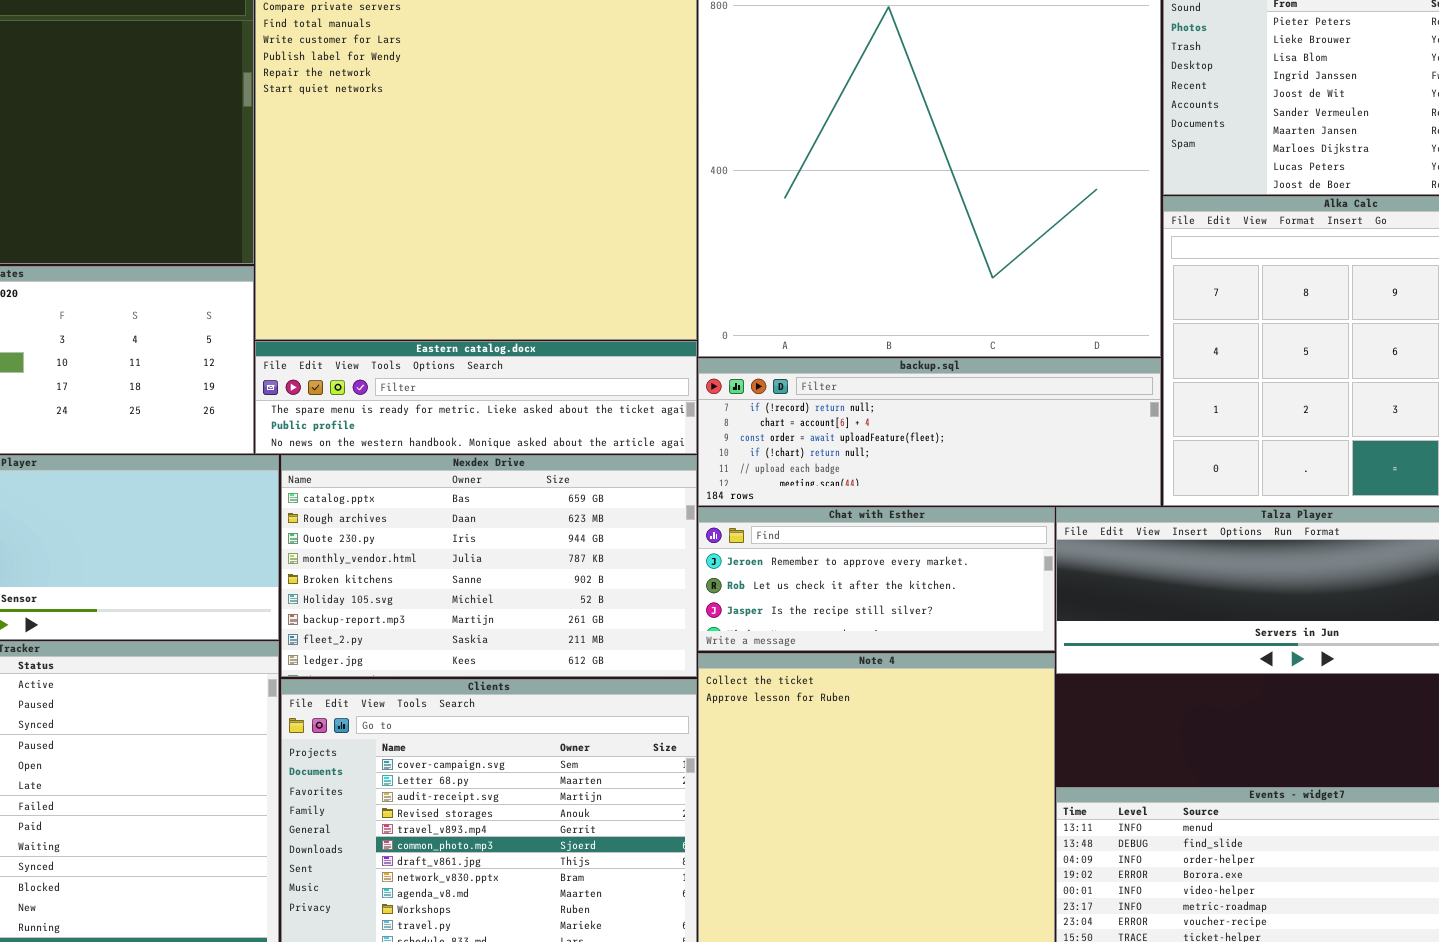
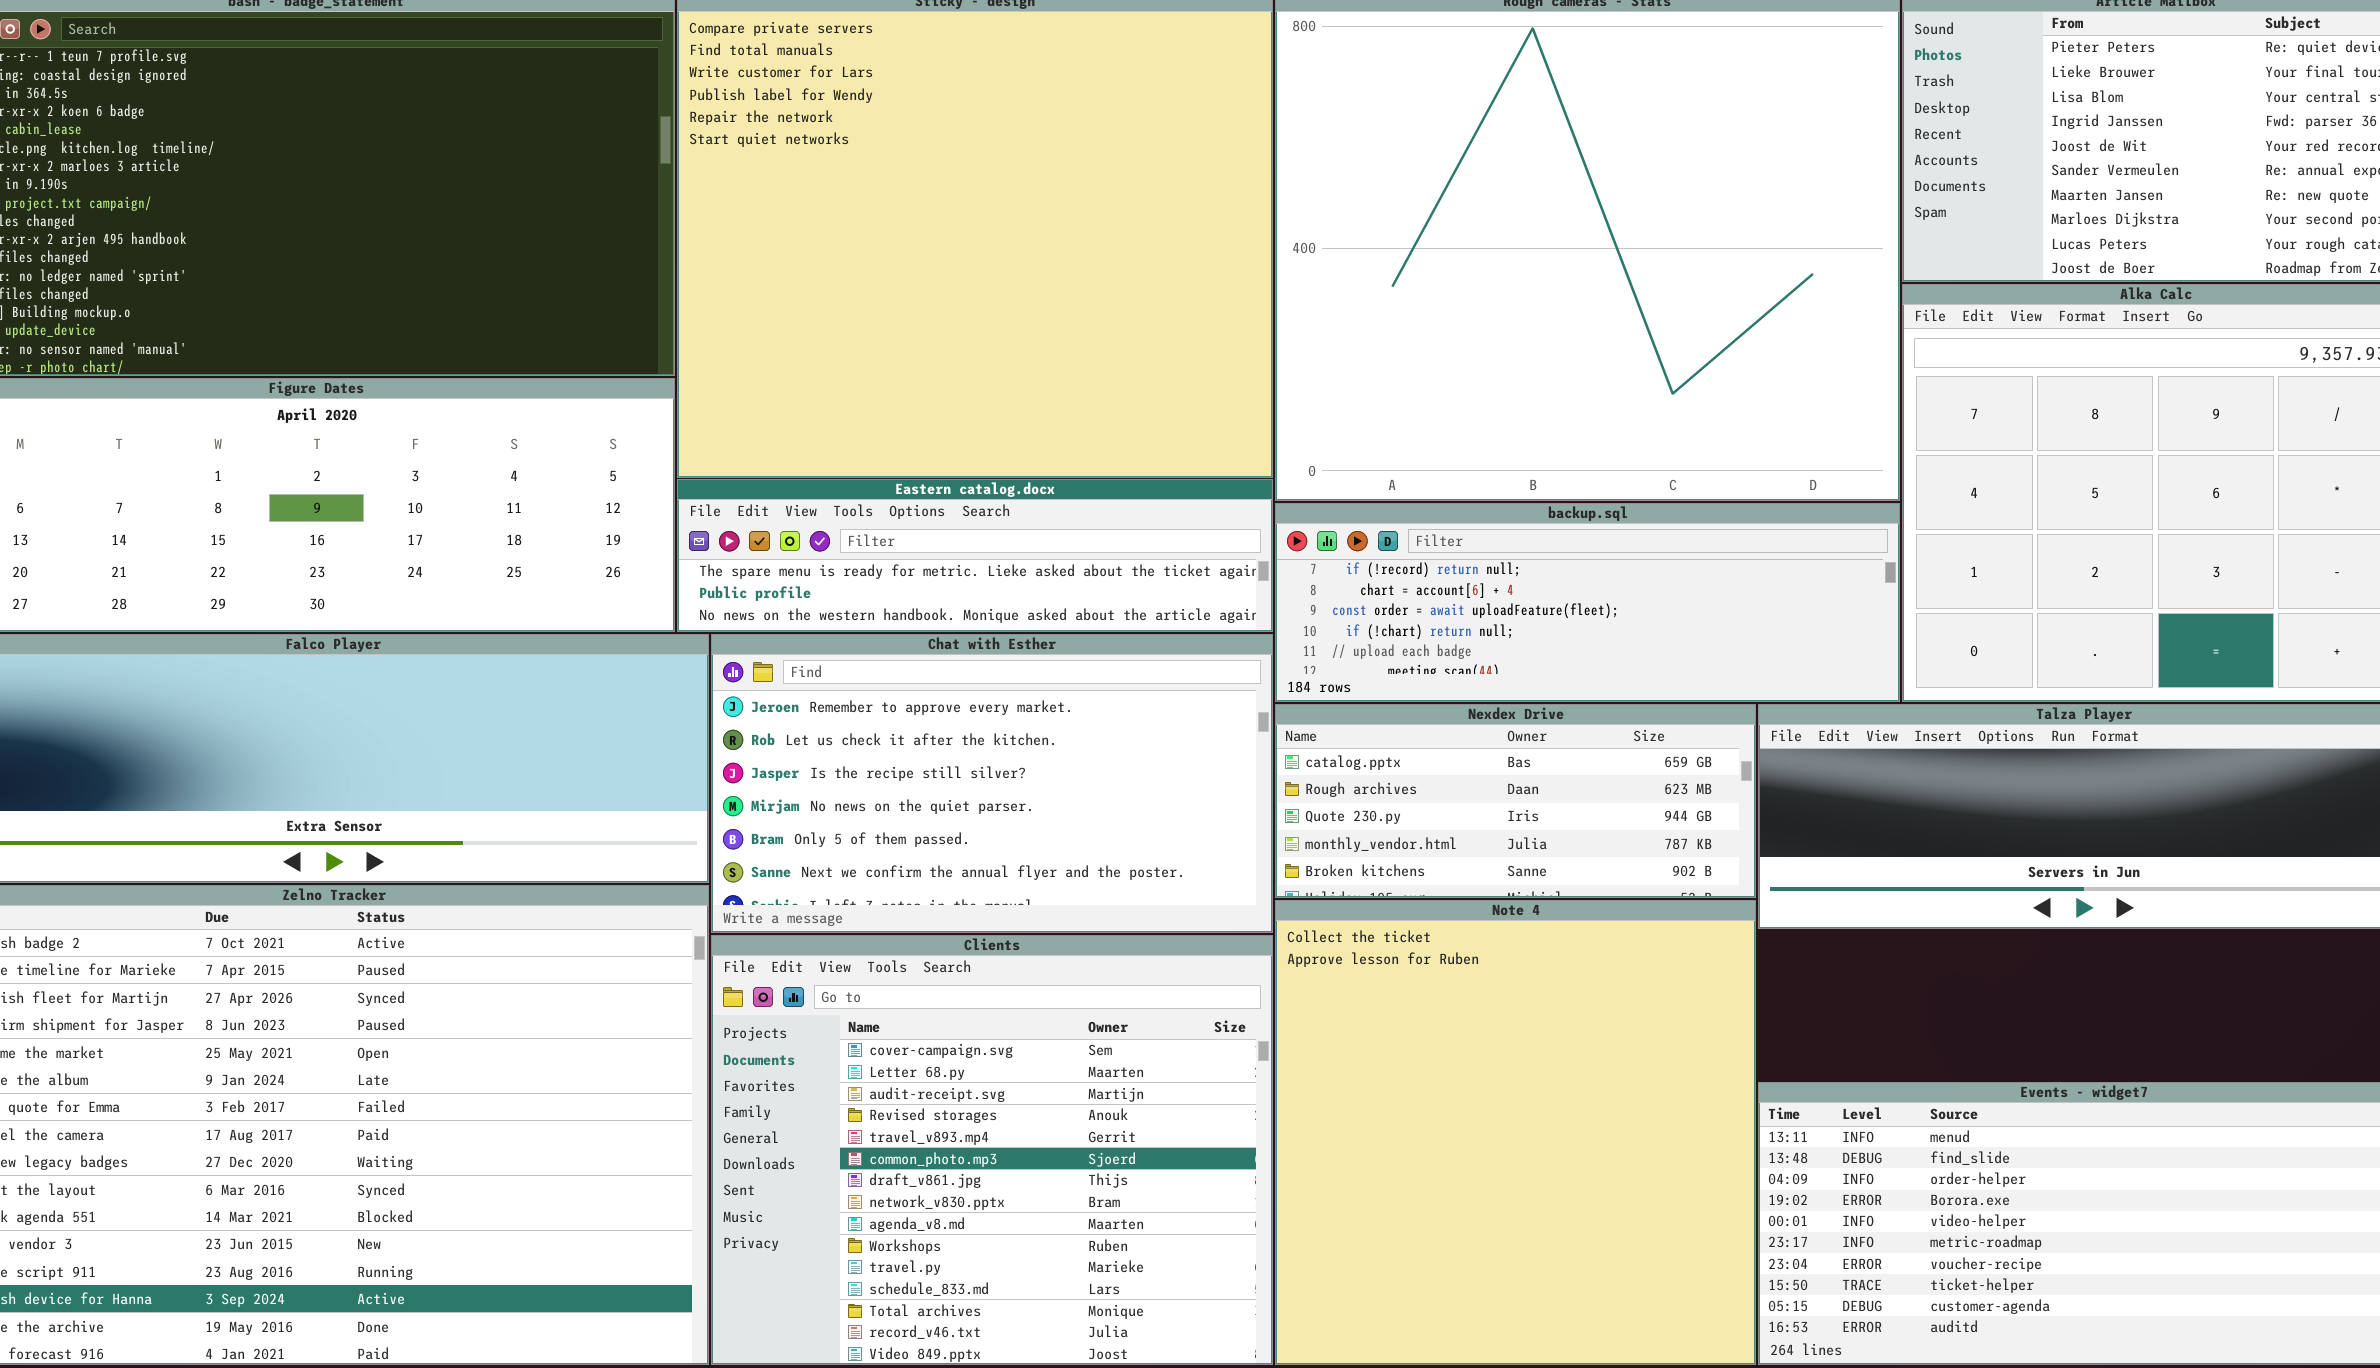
Nexdex Drive: [281,455,697,677] -> [1275,704,1756,898], moved, resized
Chat with Esther: [698,507,1055,651] -> [711,634,1273,933], moved, resized

